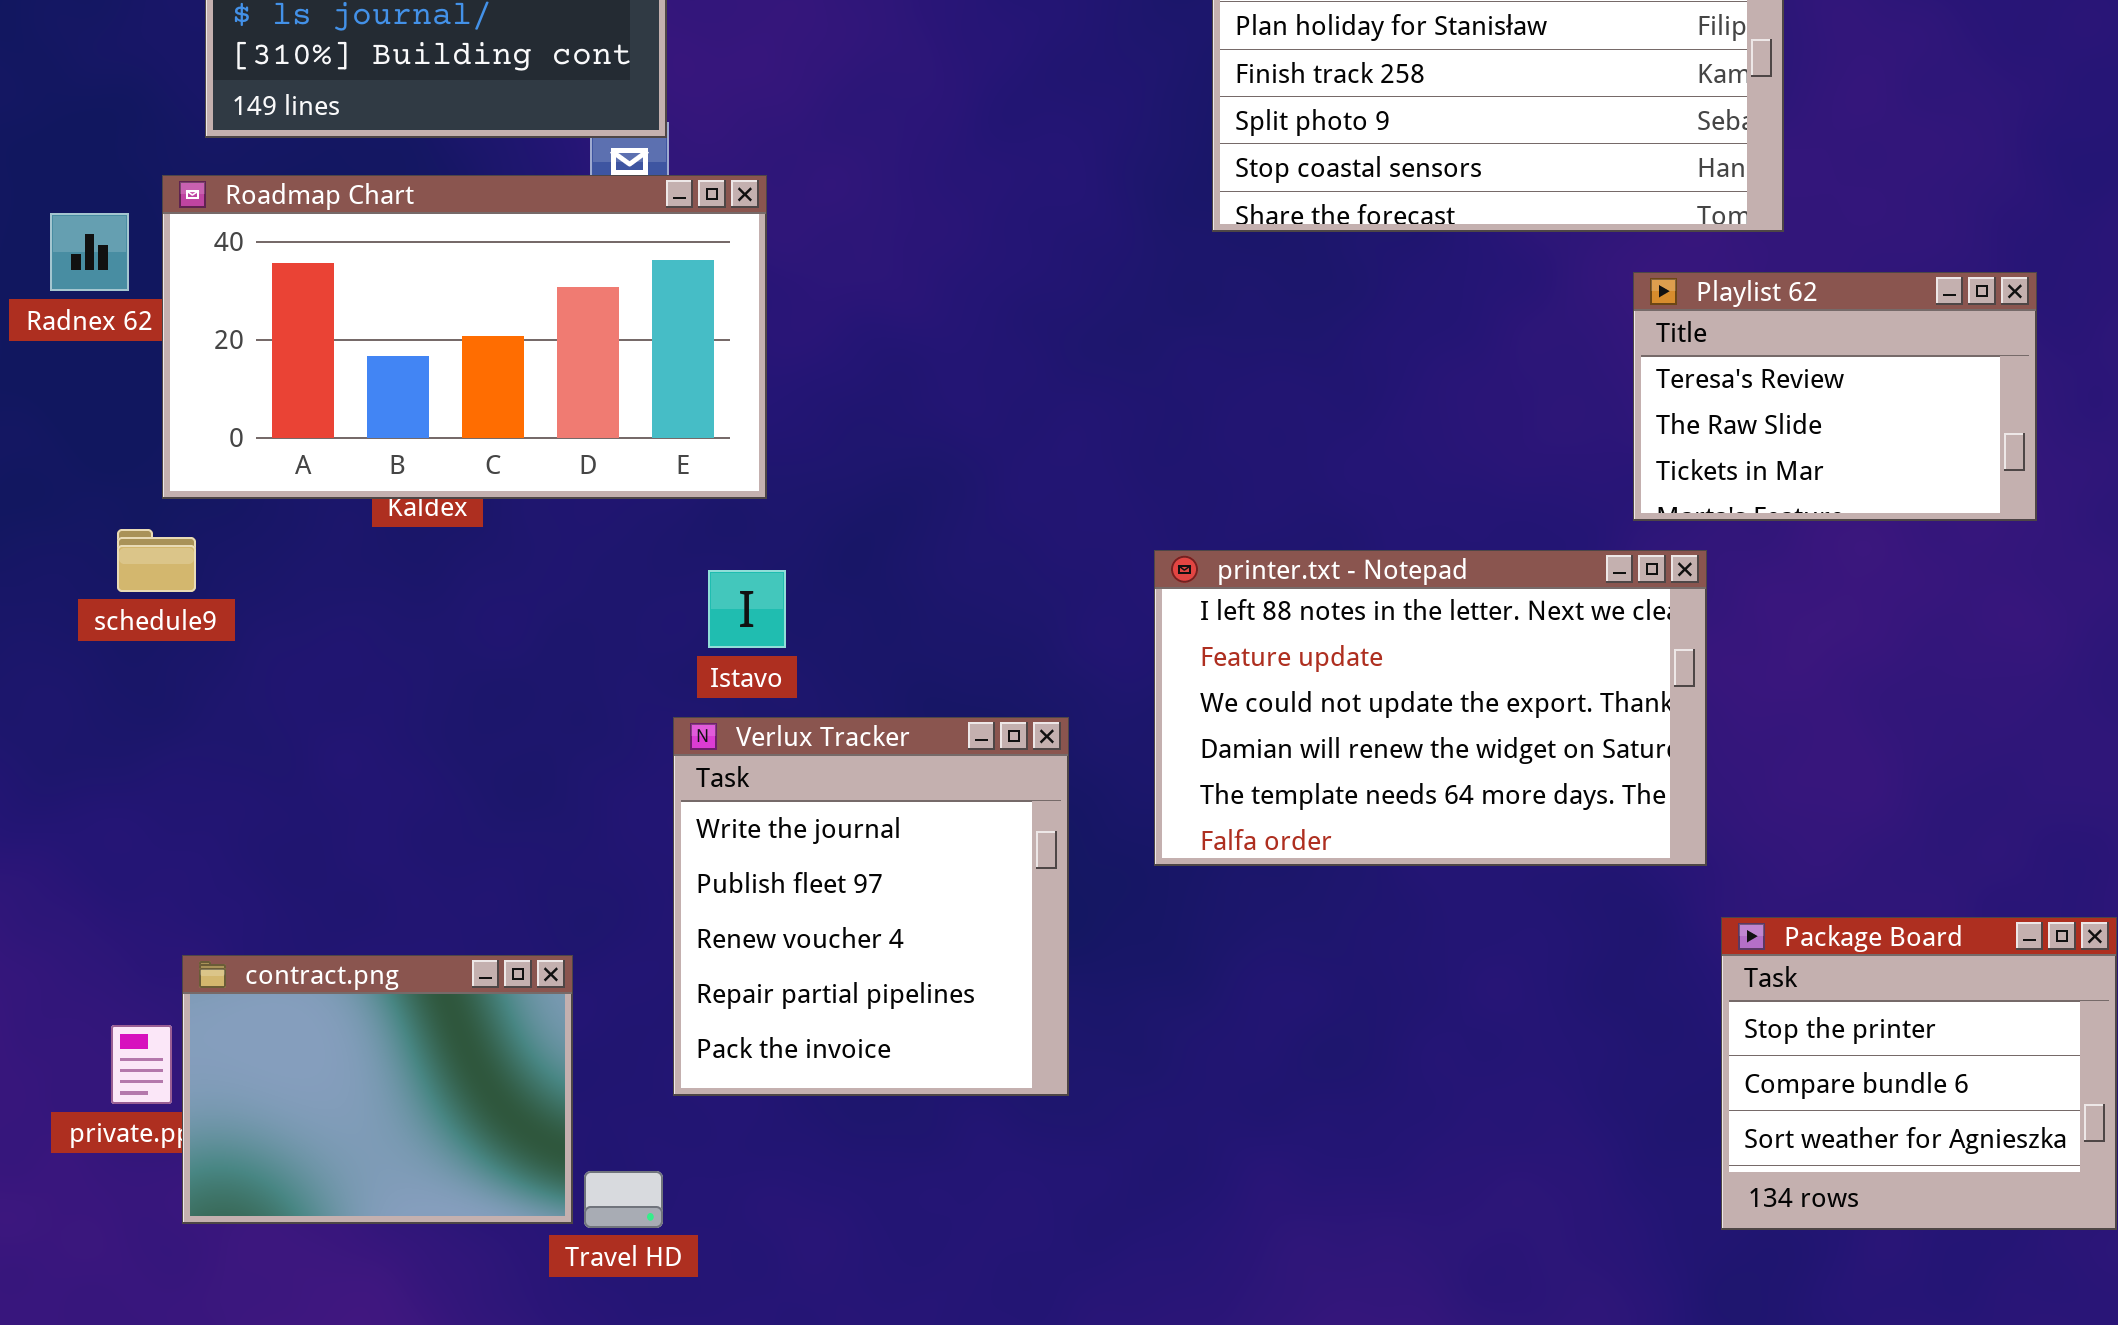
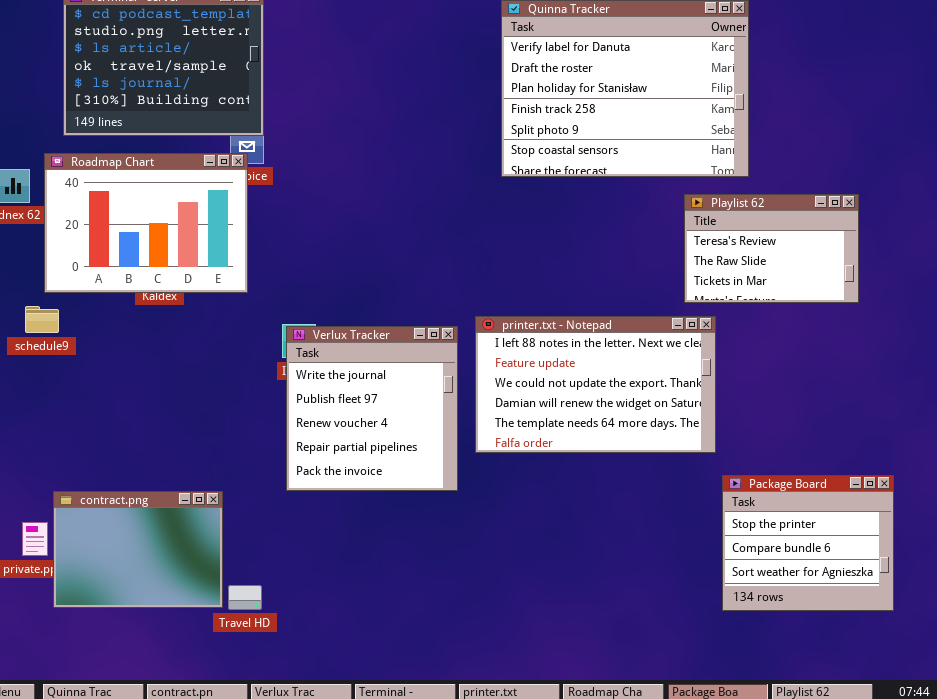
Roadmap Chart: [162,175,767,499] -> [44,153,248,293], resized
Verlux Tracker: [673,717,1069,1096] -> [286,326,458,491], moved

